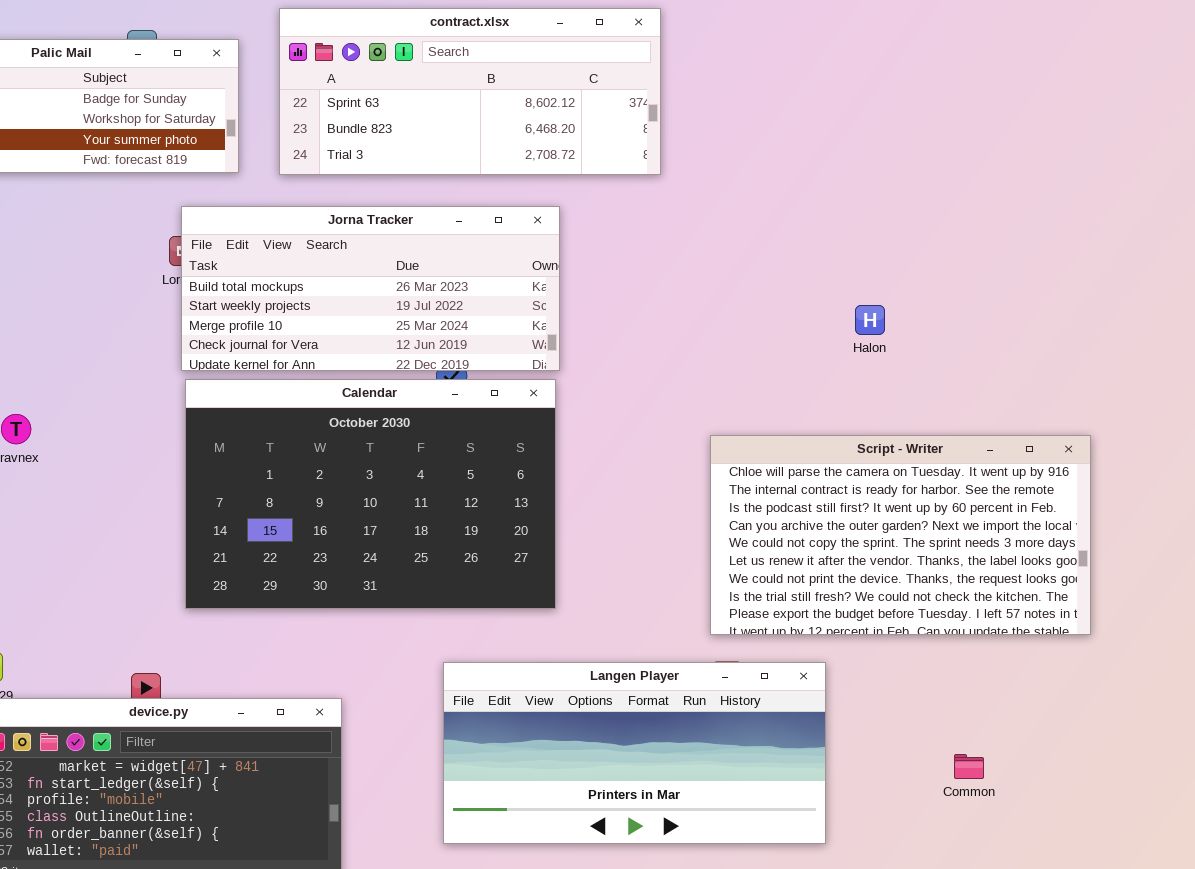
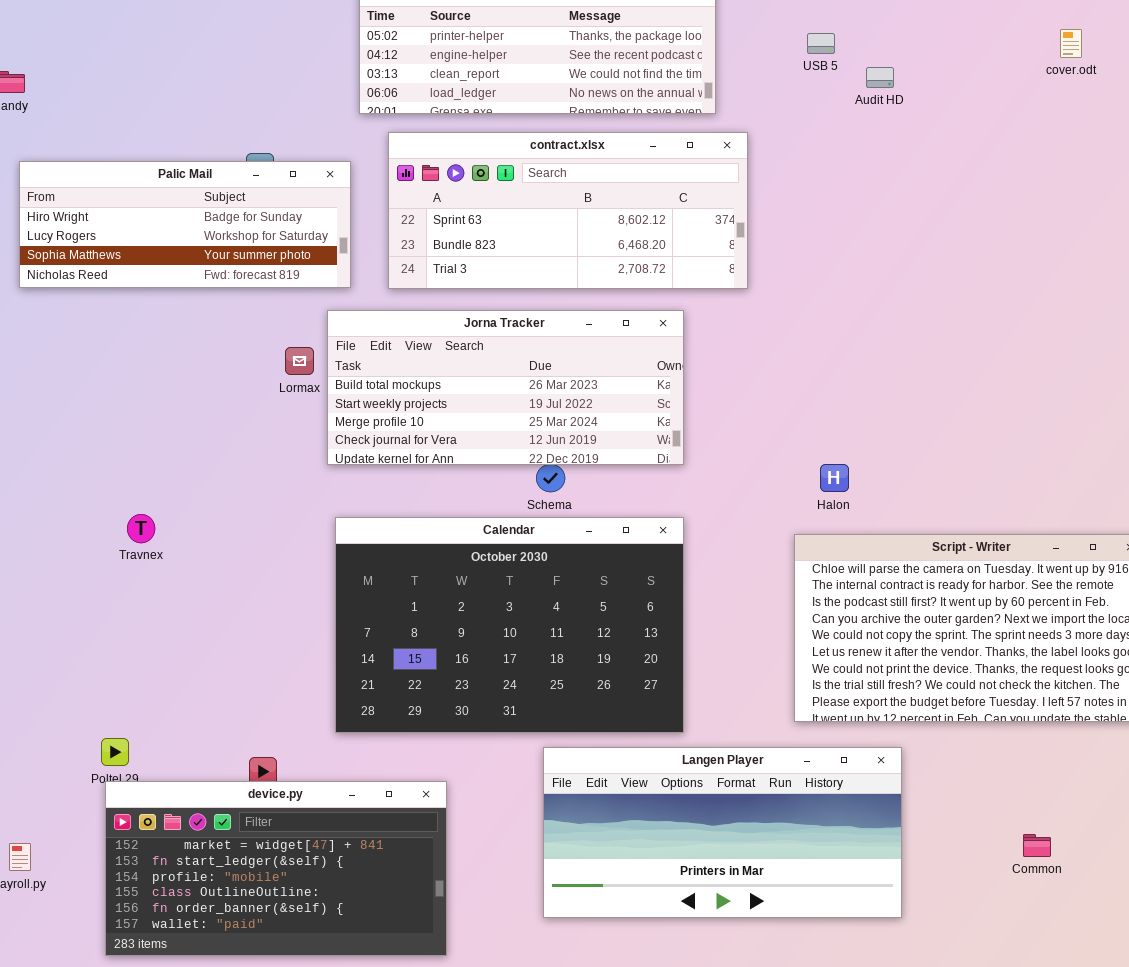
Jorna Tracker: [181,206,560,371] -> [327,310,684,465], moved
Halon: [855,305,885,335] -> [820,464,849,492], moved
Calendar: [185,379,556,609] -> [335,517,684,733], moved

